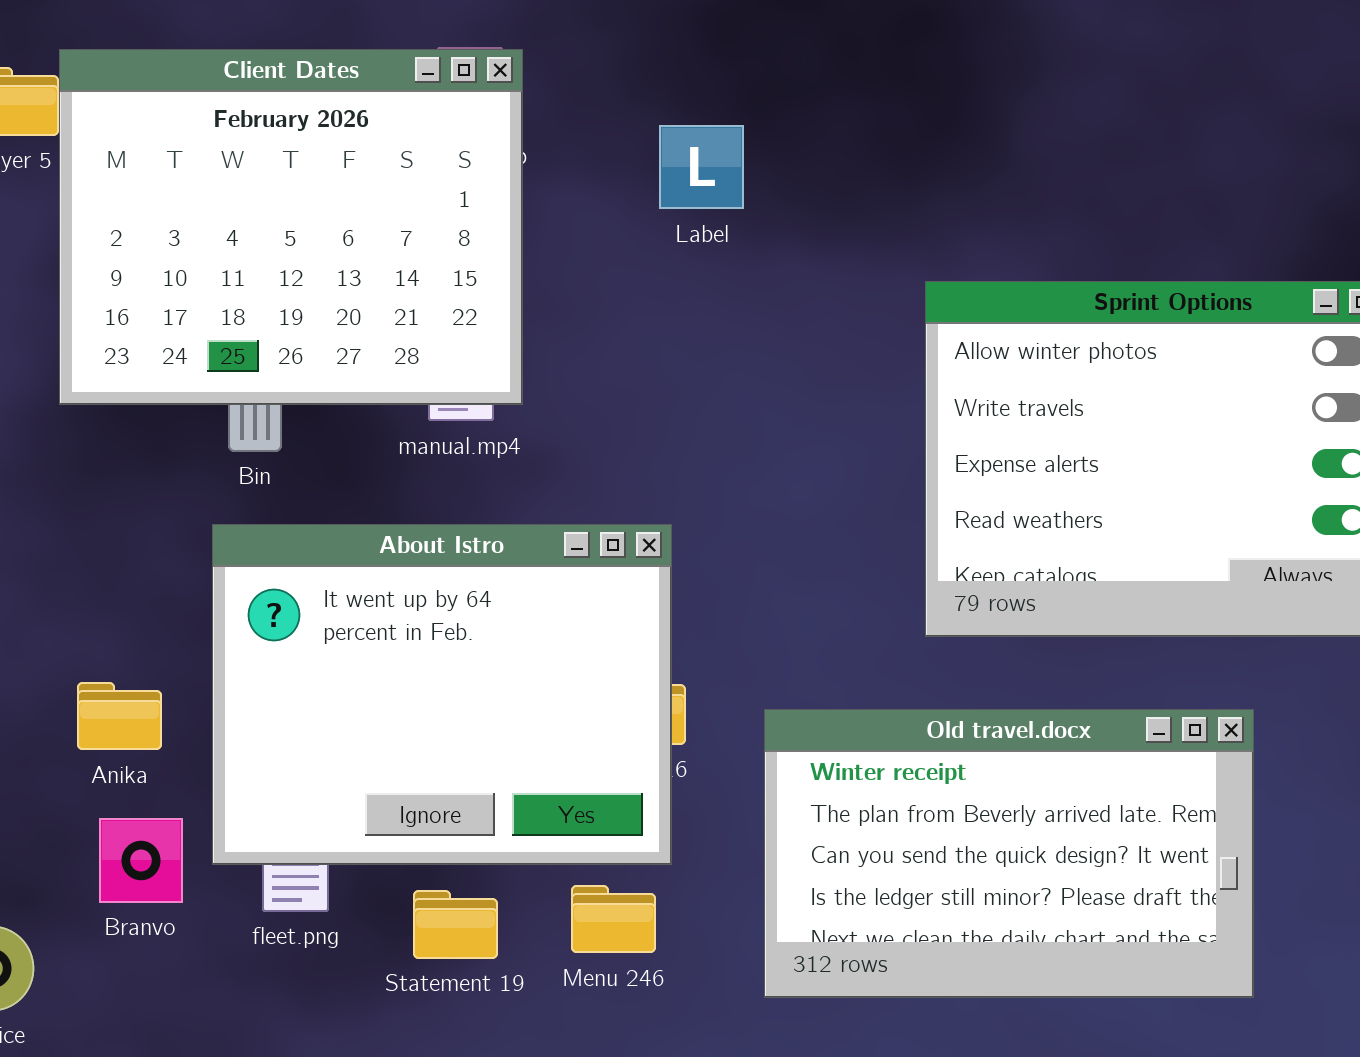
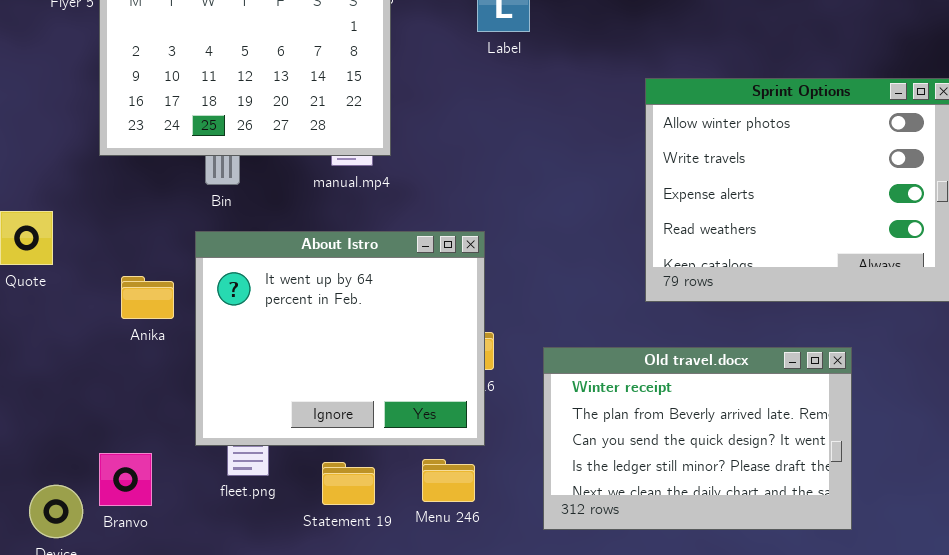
Anika: [77,682,162,750] -> [121,276,174,319], moved
Branvo: [99,818,183,903] -> [99,453,152,506], moved

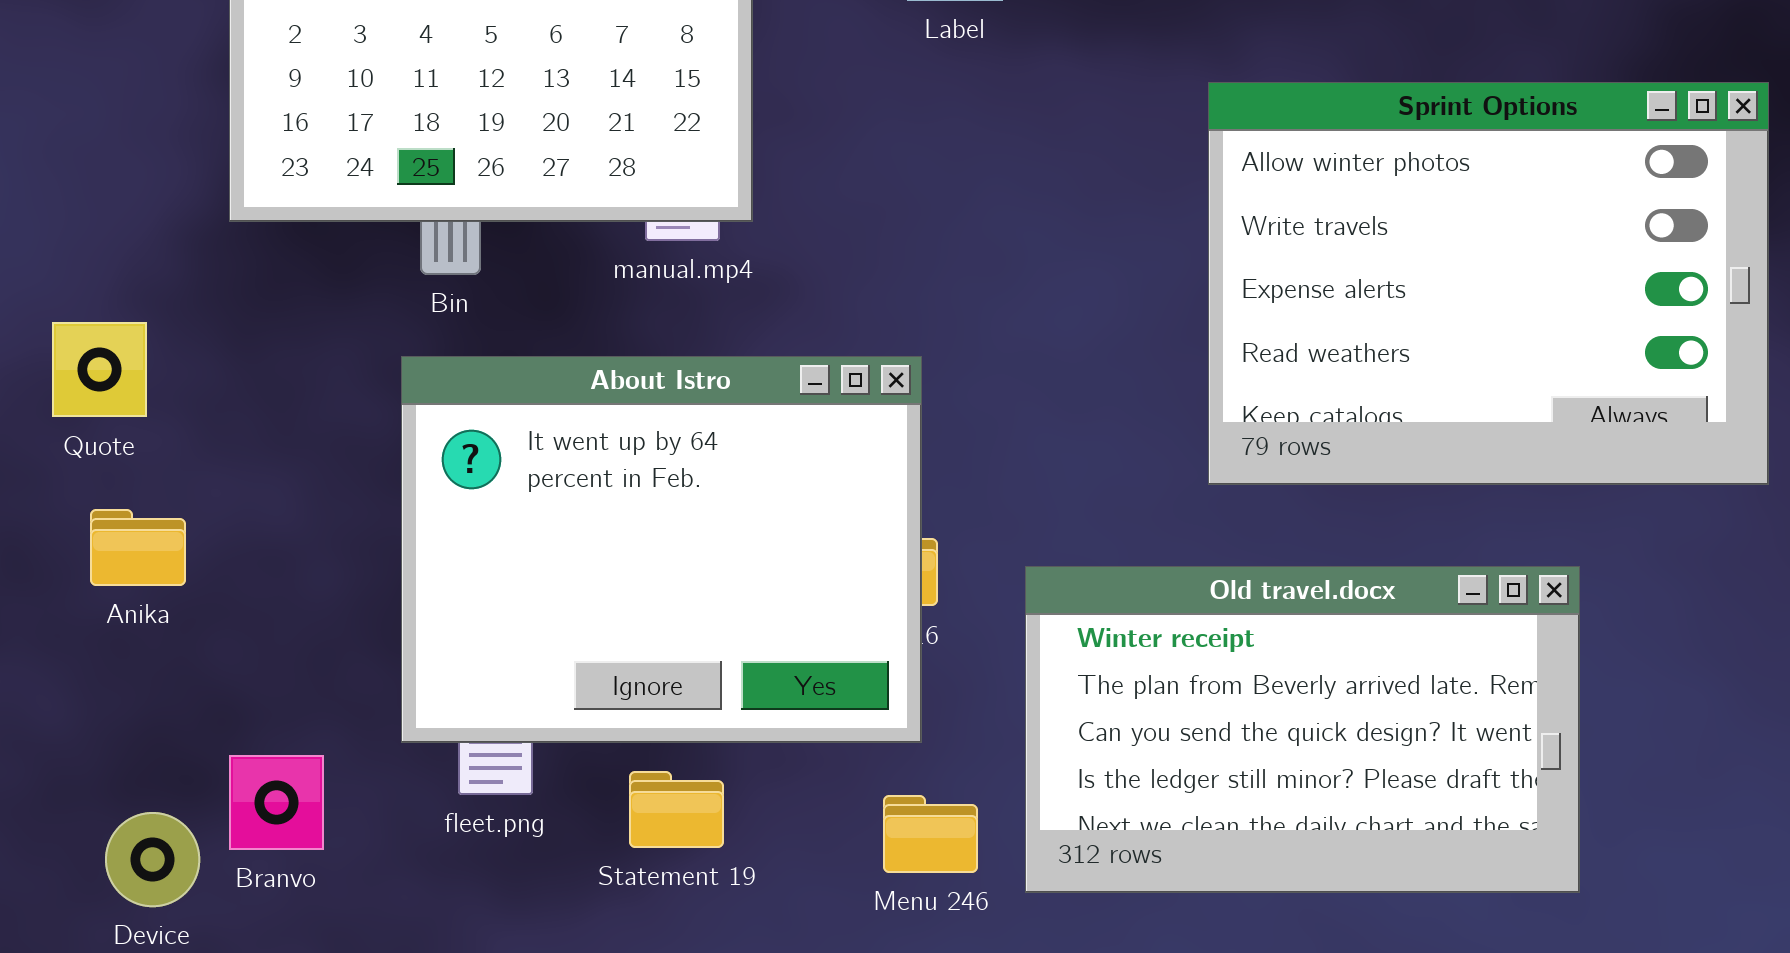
Anika: [121,276,174,319] -> [90,509,186,586], moved
Menu 246: [422,459,475,502] -> [883,795,978,873], moved

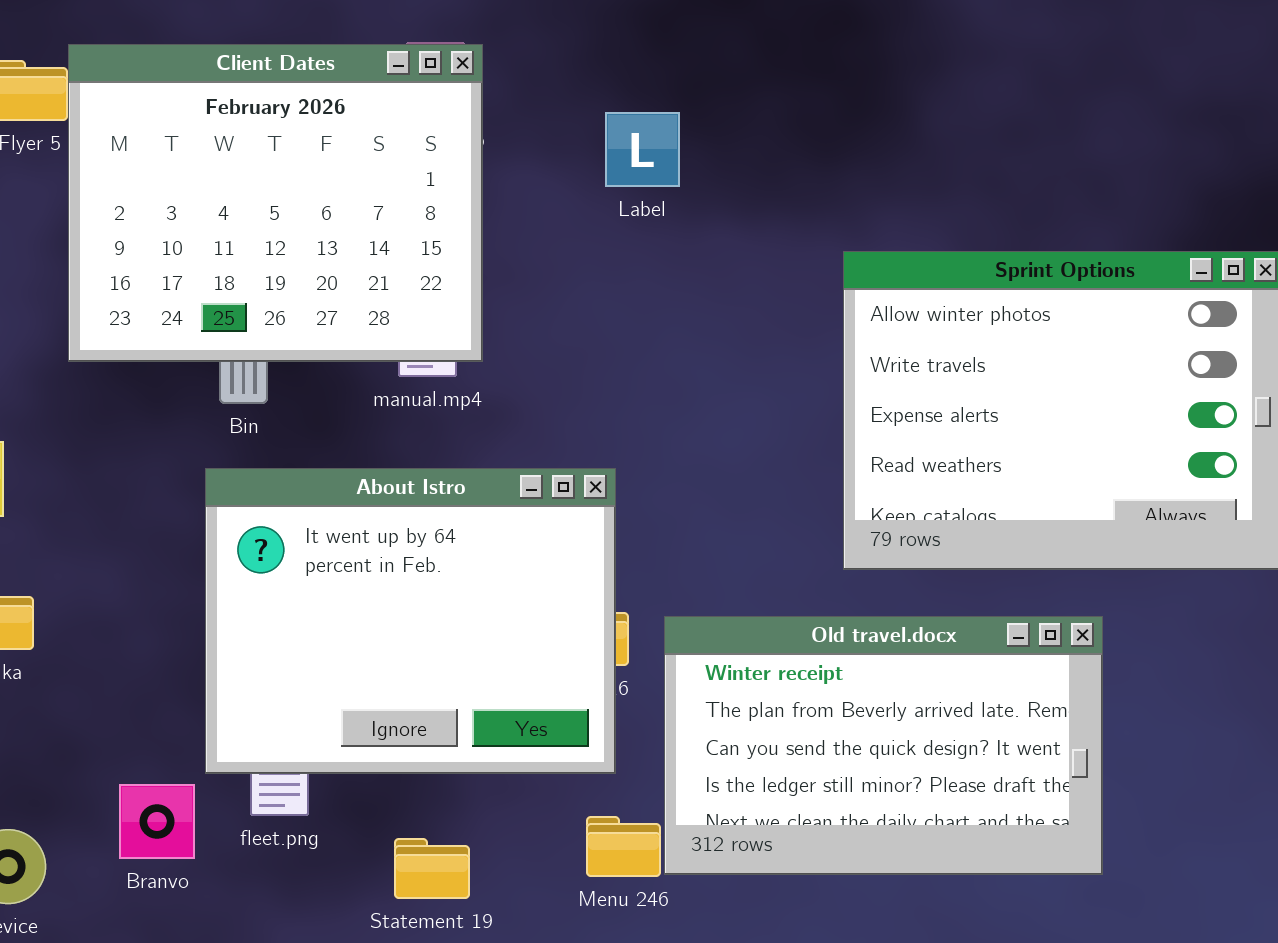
Old travel.docx: [1025,566,1580,893] -> [664,616,1103,875], moved
Branvo: [229,755,324,850] -> [119,784,195,859], moved
Statement 19: [629,771,724,848] -> [394,838,470,899], moved

